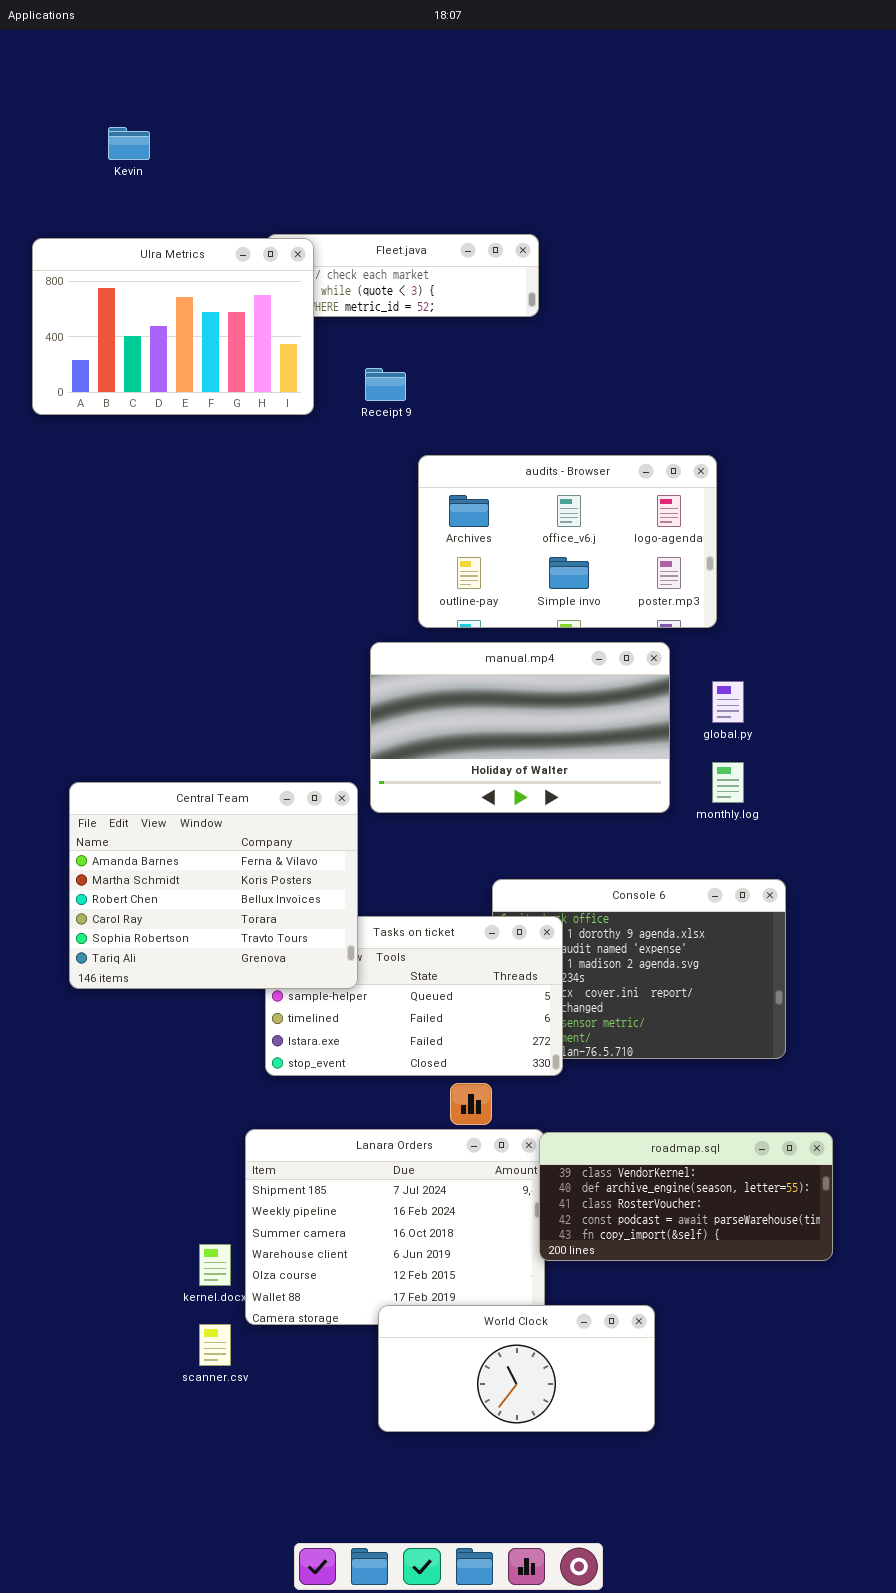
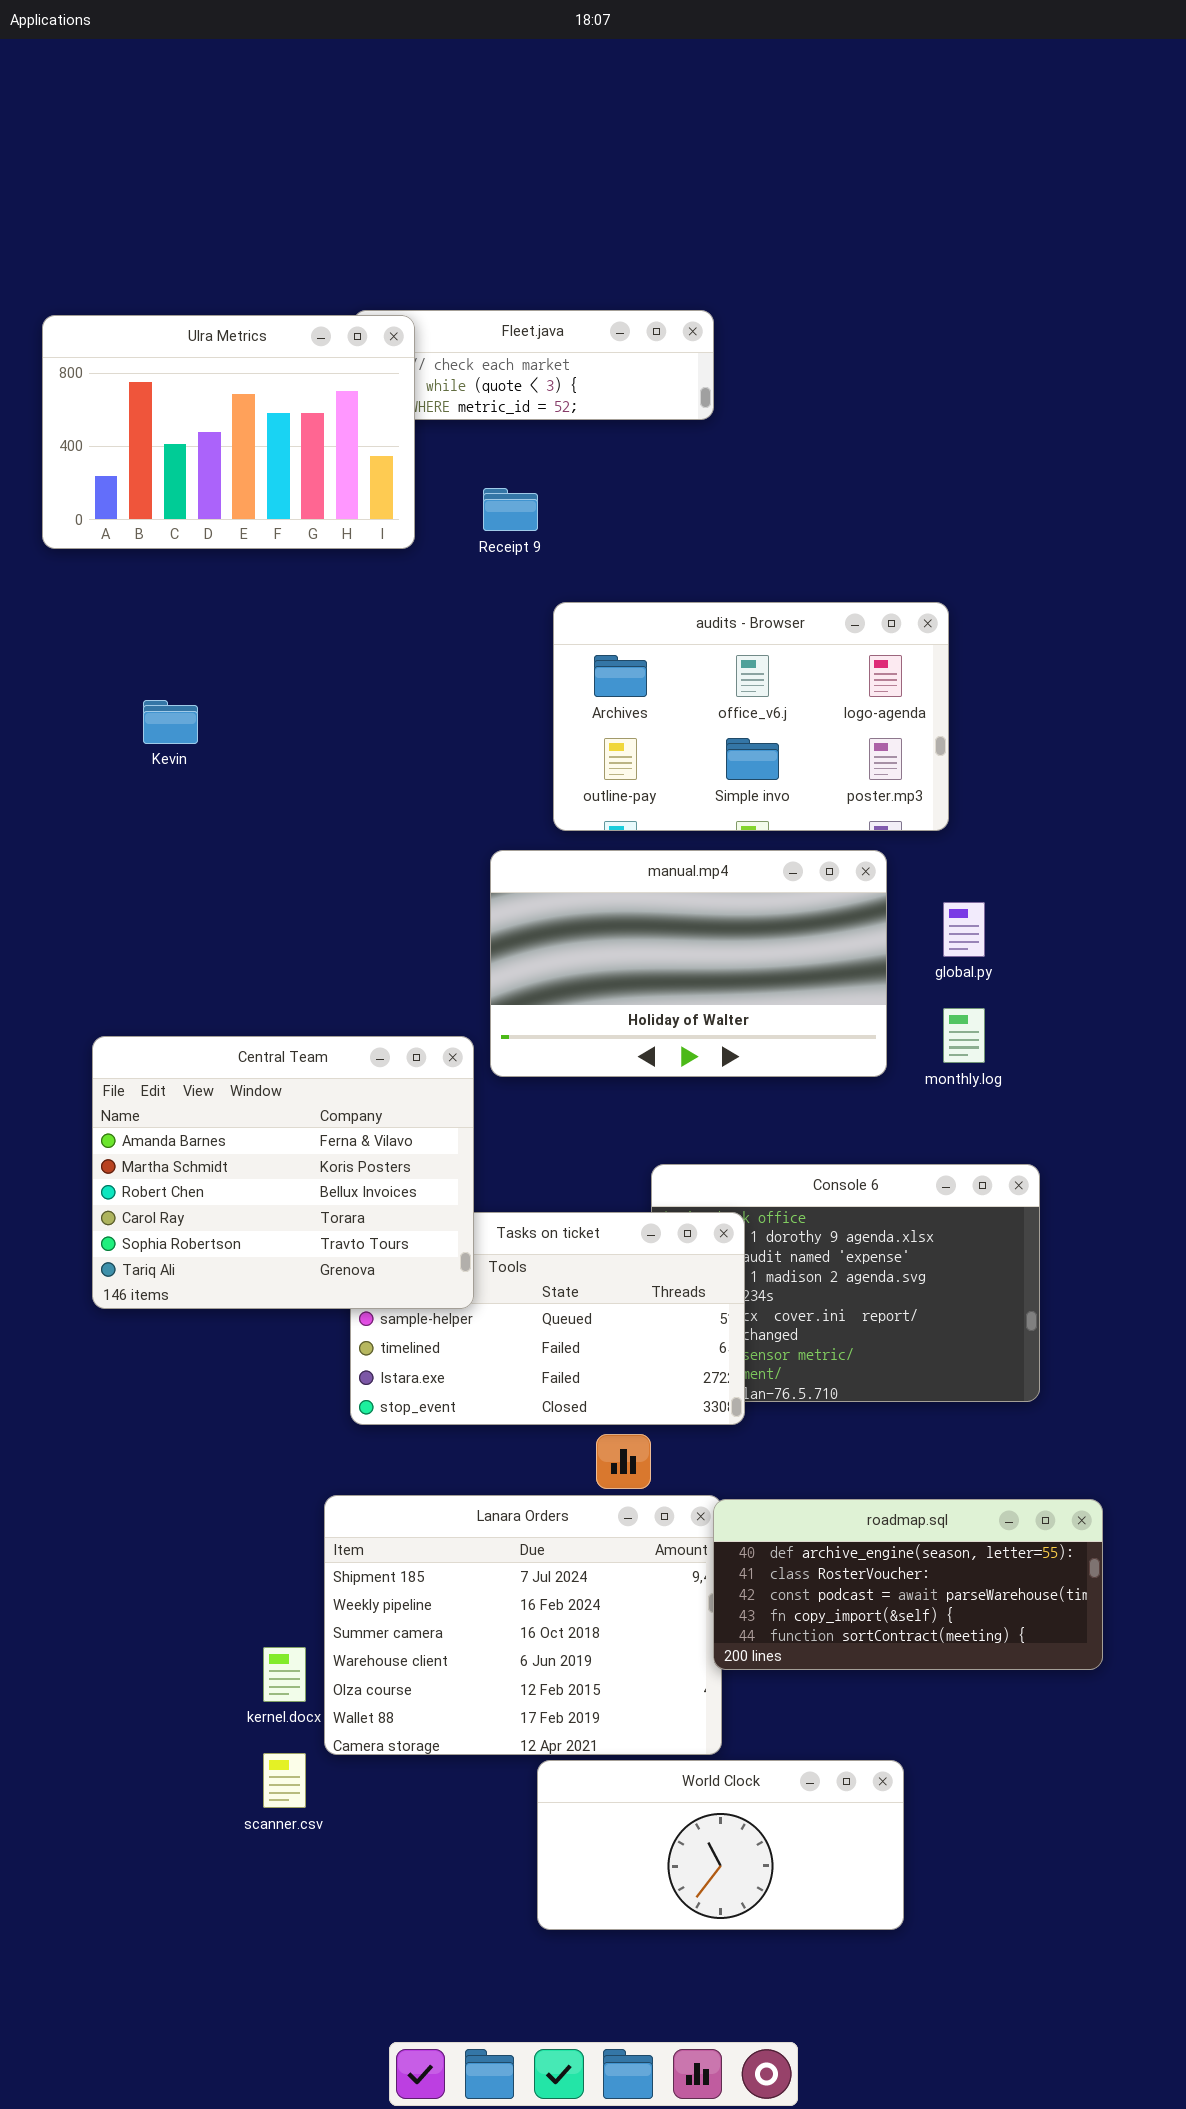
Kevin: [108,127,150,160] -> [143,700,198,744], moved
roadmap.sql: [539,1132,833,1261] -> [713,1499,1103,1670], scrolled down 1 row
World Clock: [378,1305,655,1432] -> [537,1760,904,1930], moved

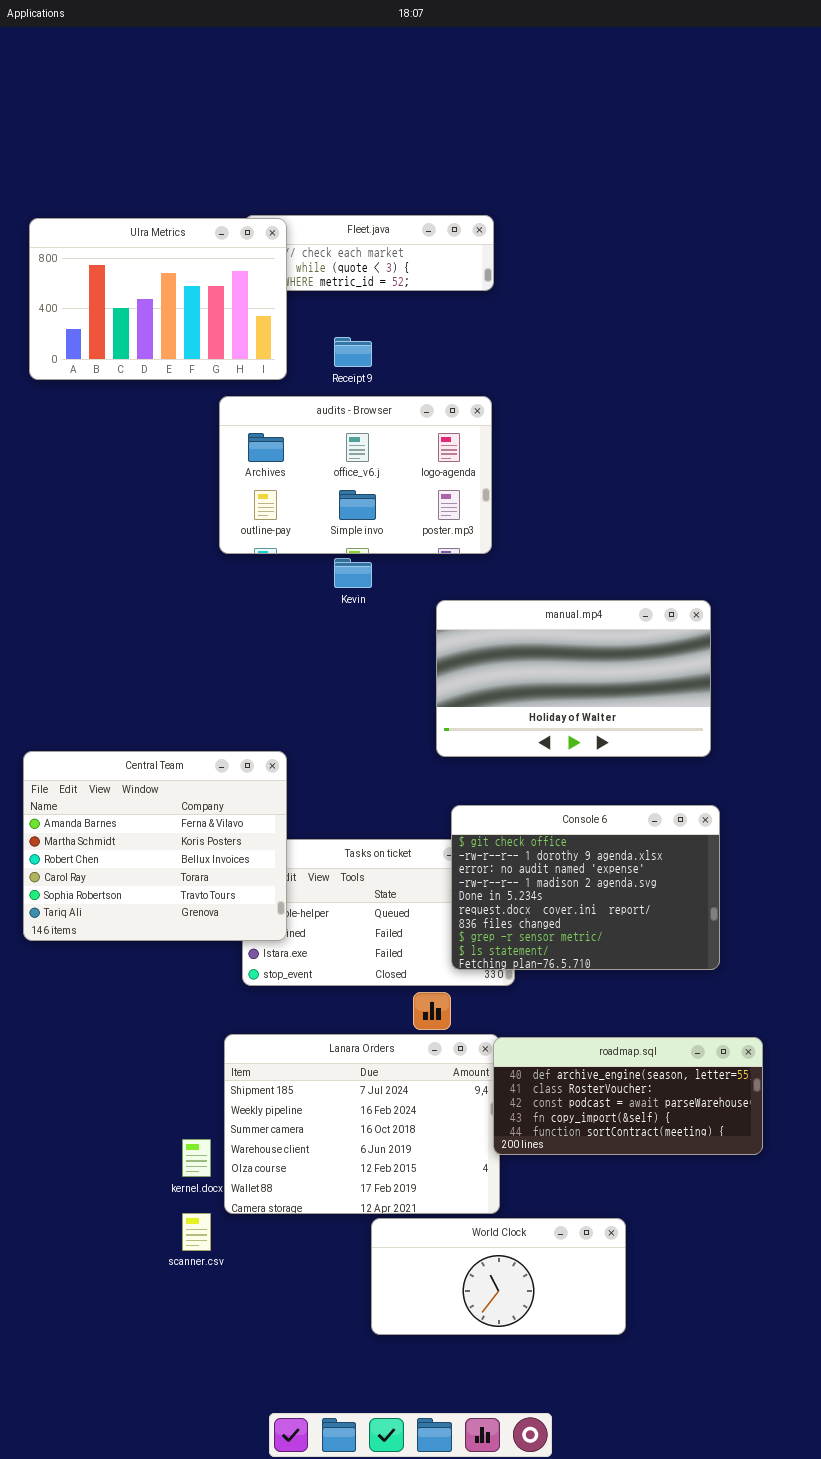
audits - Browser: [553,602,949,831] -> [219,396,492,554], moved
Kevin: [143,700,198,744] -> [334,558,372,588], moved
manual.mp4: [490,850,887,1077] -> [436,600,711,757], moved
Central Team: [92,1036,474,1309] -> [23,751,287,941], moved
Console 6: [651,1164,1040,1402] -> [451,805,720,970], raised

